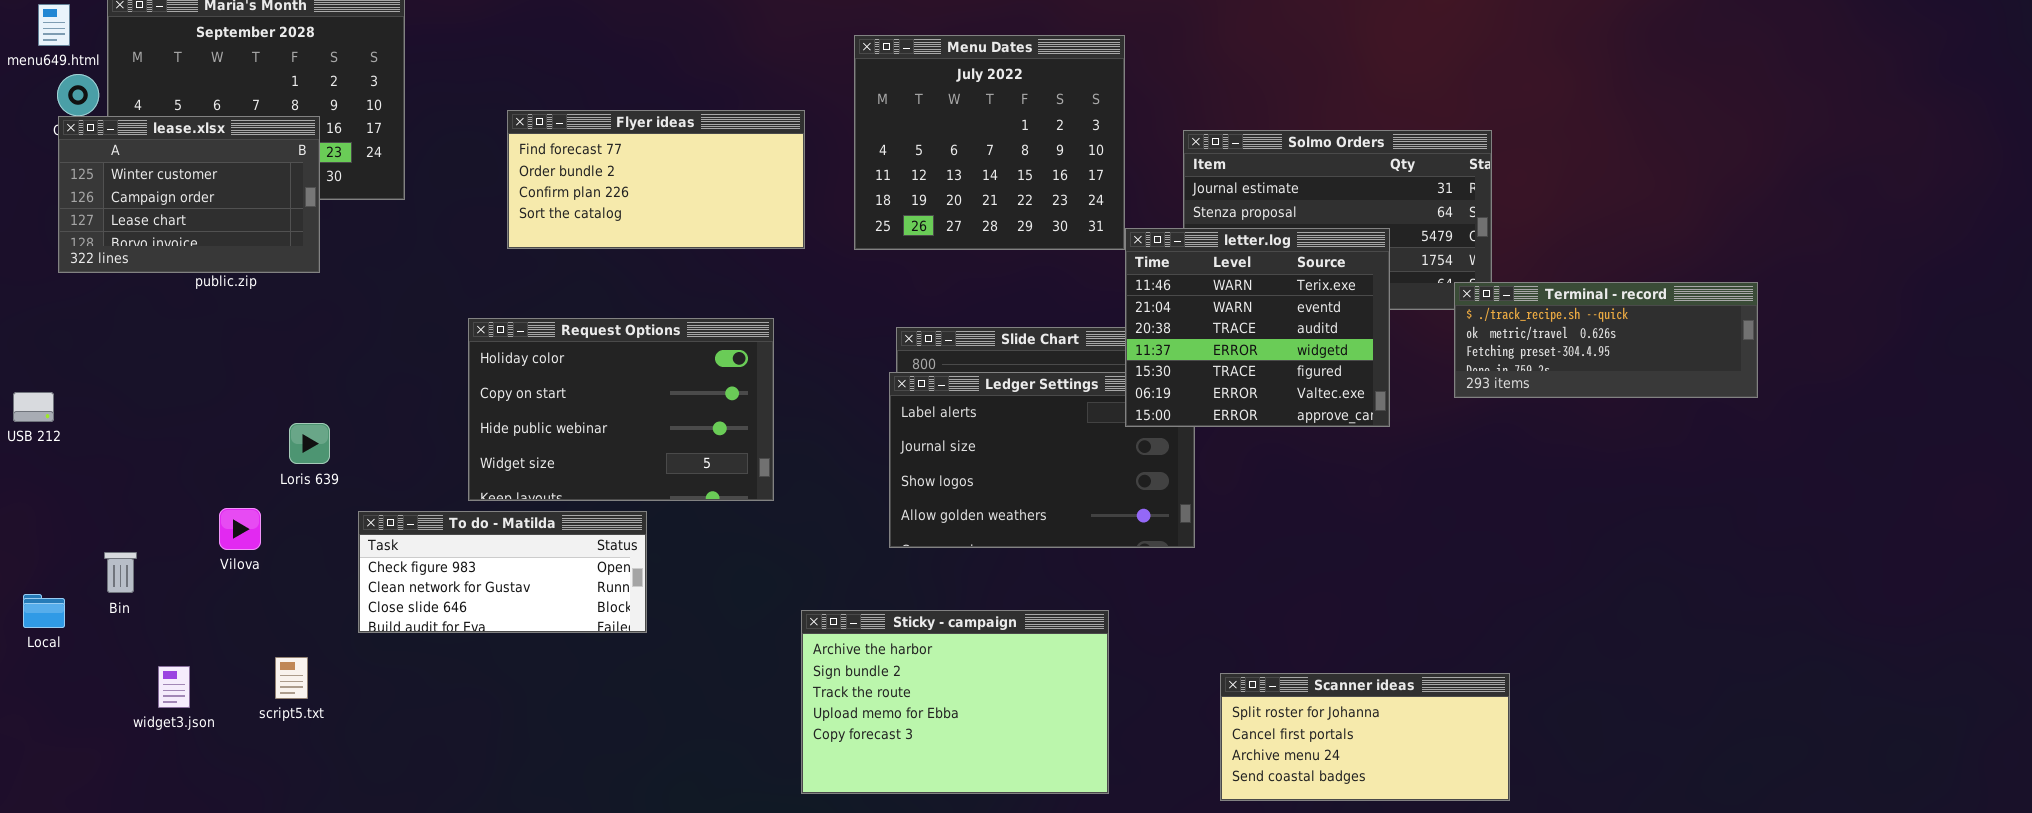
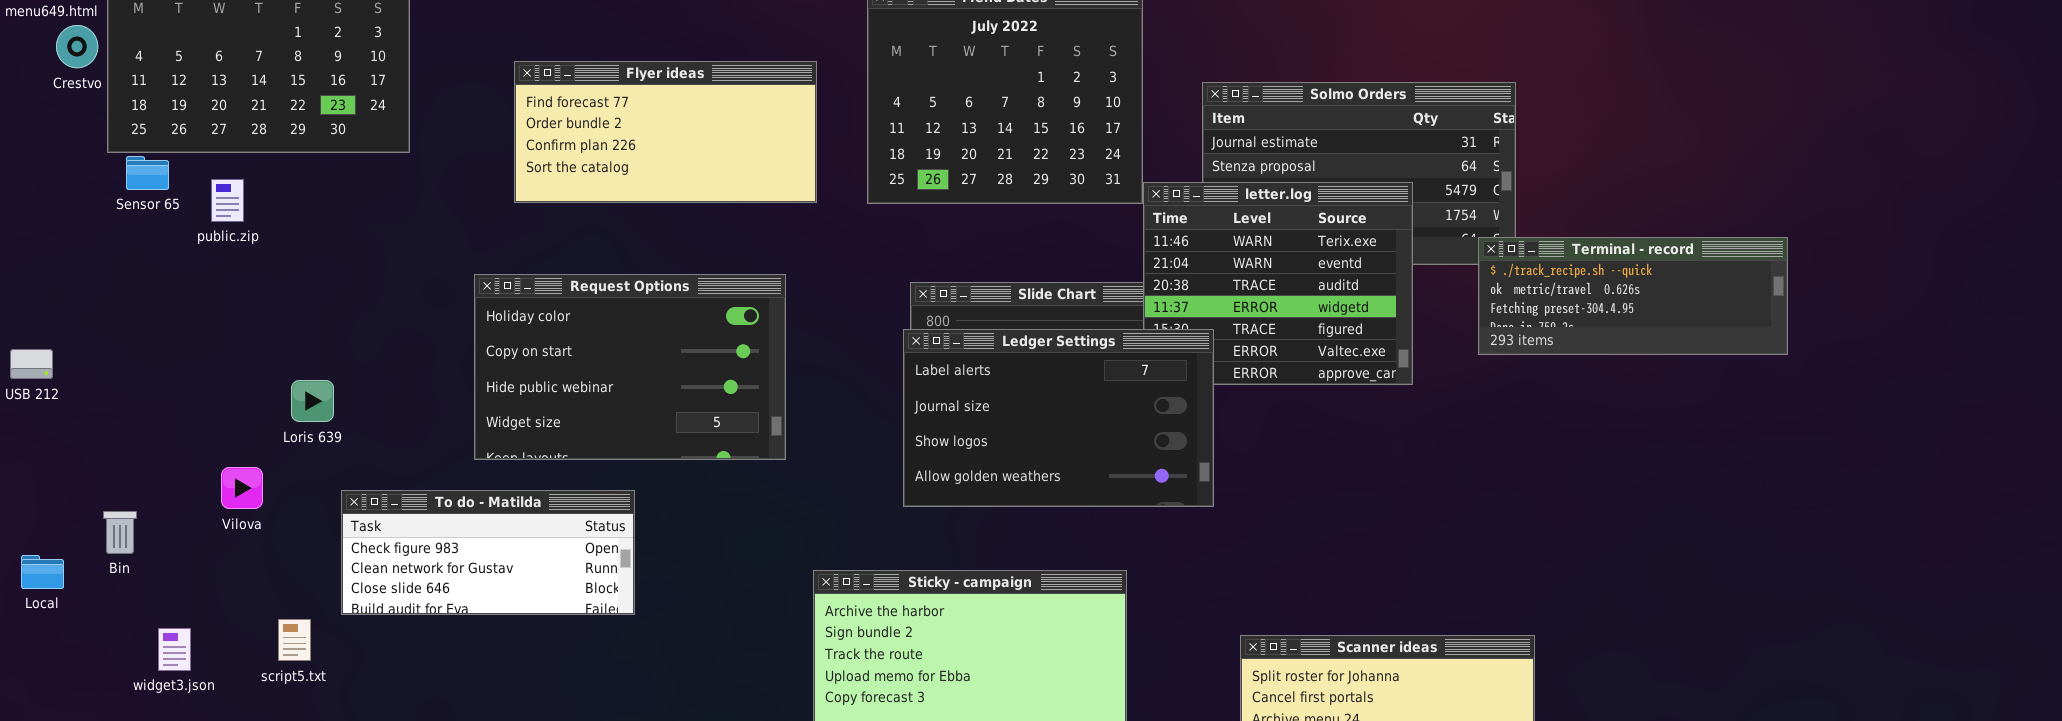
lease.xlsx: [58,116,320,273] -> none, closed
Ledger Settings: [889,372,1195,548] -> [903,329,1214,507], raised
To do - Matilda: [358,511,647,633] -> [341,490,635,615], moved

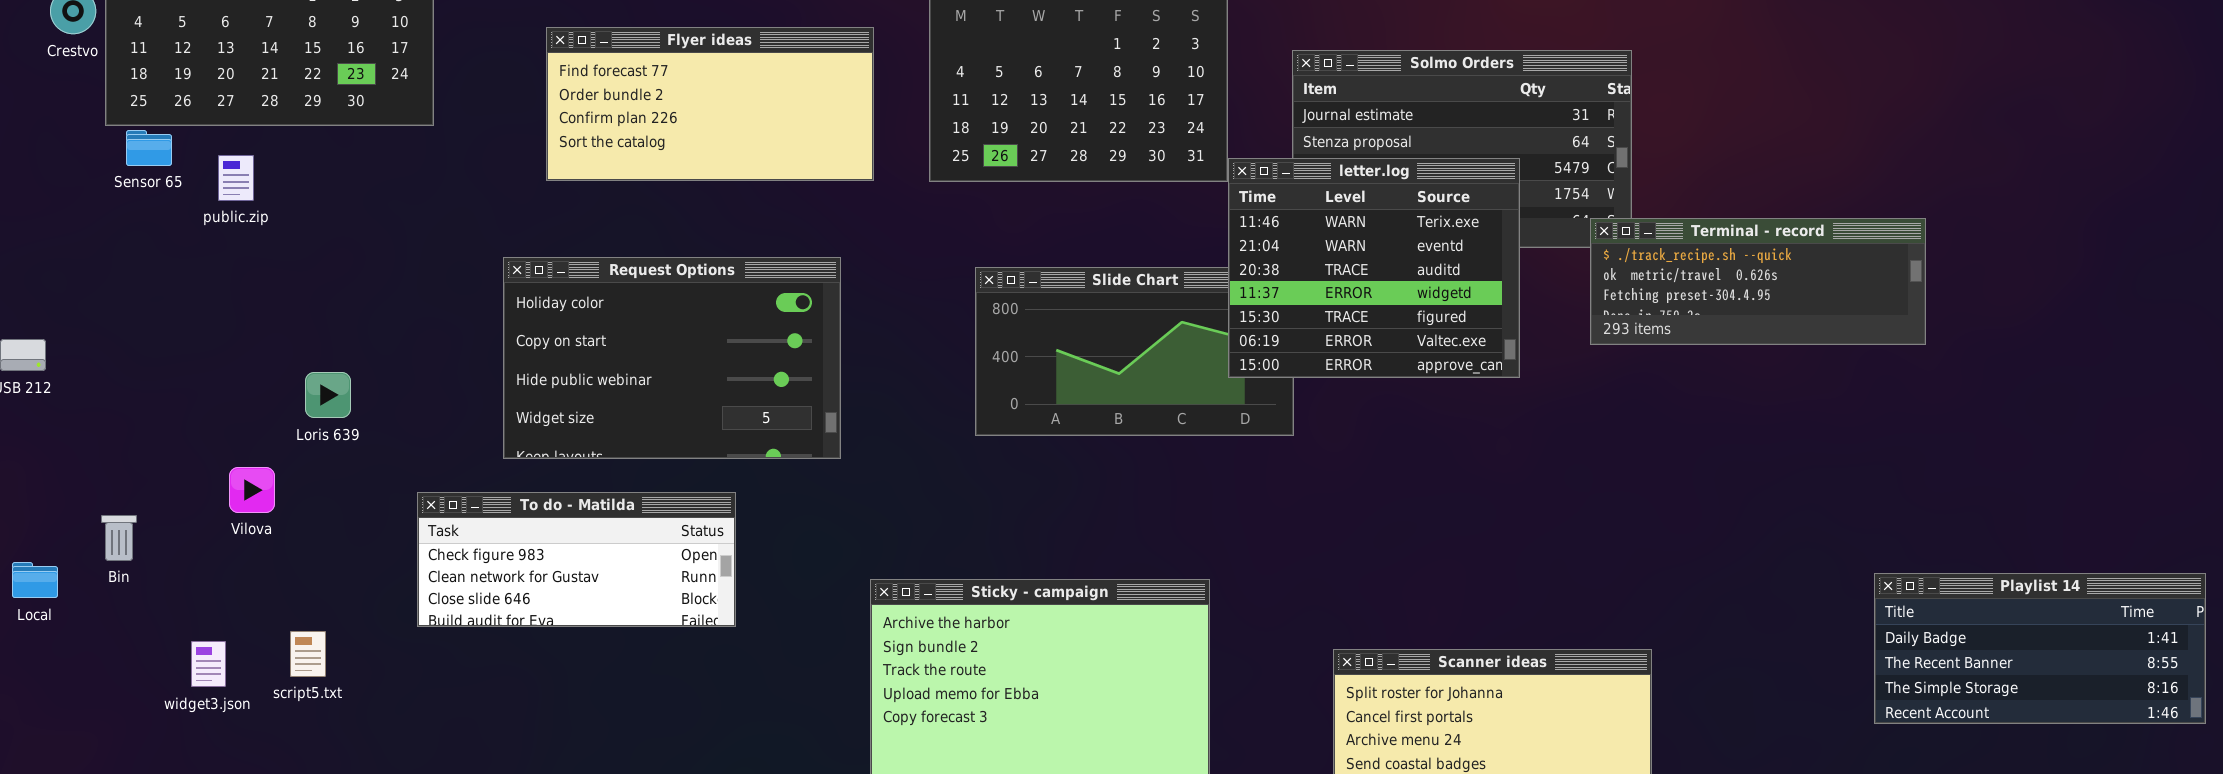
Ledger Settings: [903,329,1214,507] -> none, closed
To do - Matilda: [341,490,635,615] -> [417,492,736,627], moved
Playlist 14: none -> [1874,573,2206,724], opened
widget3.json: [158,628,191,671] -> [191,641,226,687], moved

